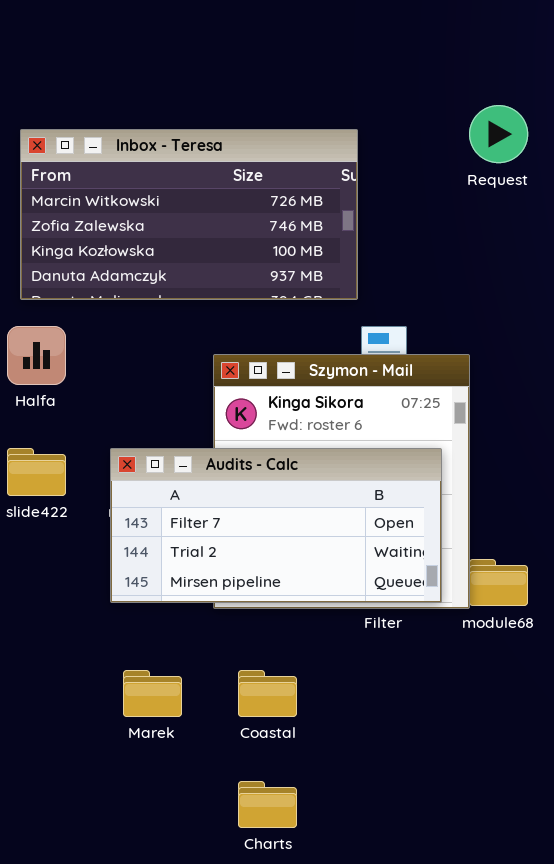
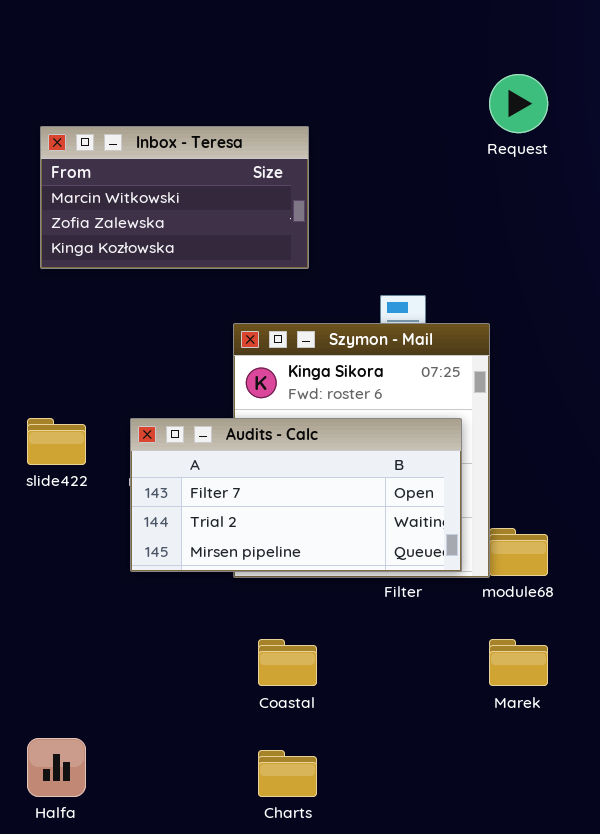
Inbox - Teresa: [20,129,358,300] -> [40,126,309,269], resized
Halfa: [7,326,66,385] -> [27,738,86,797], moved
Marek: [123,670,182,717] -> [489,639,548,686], moved

